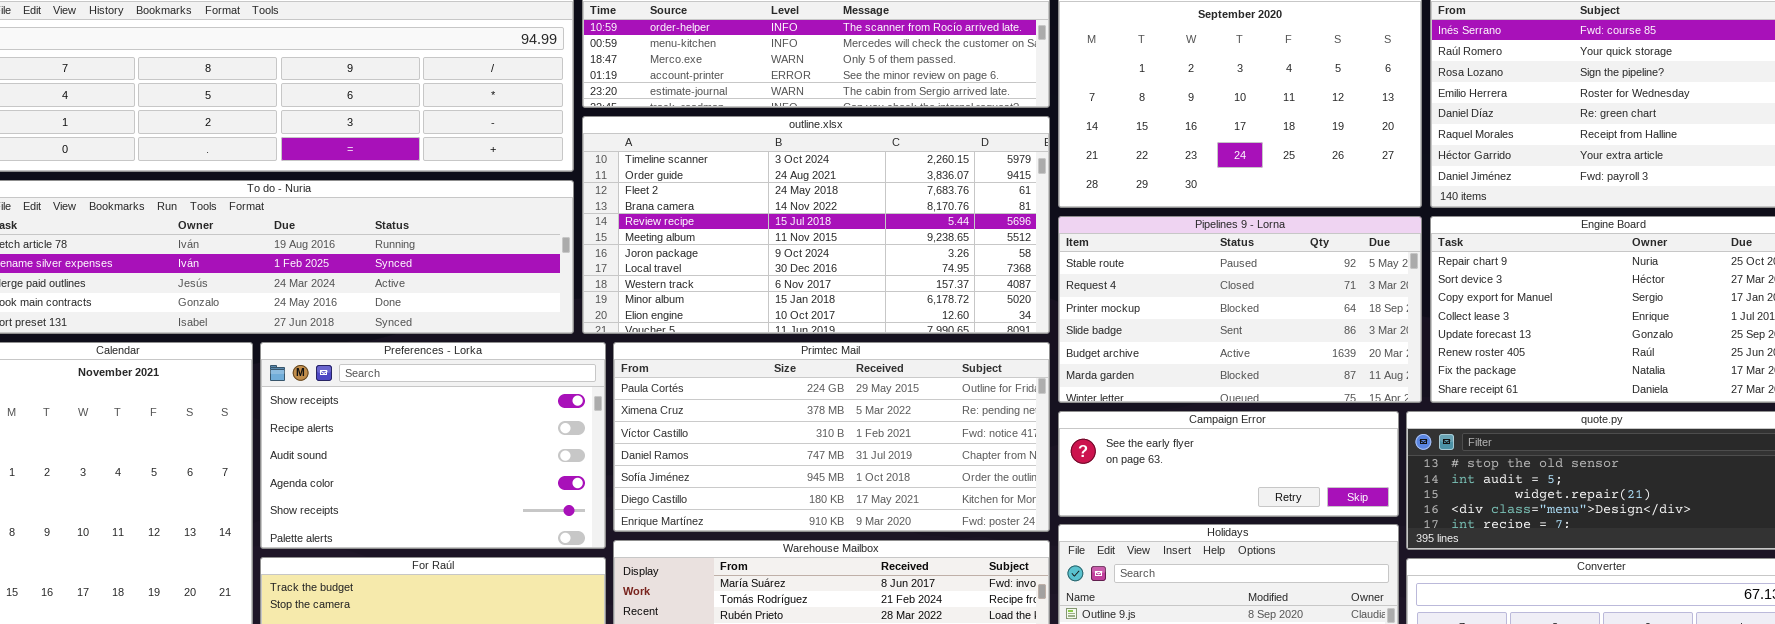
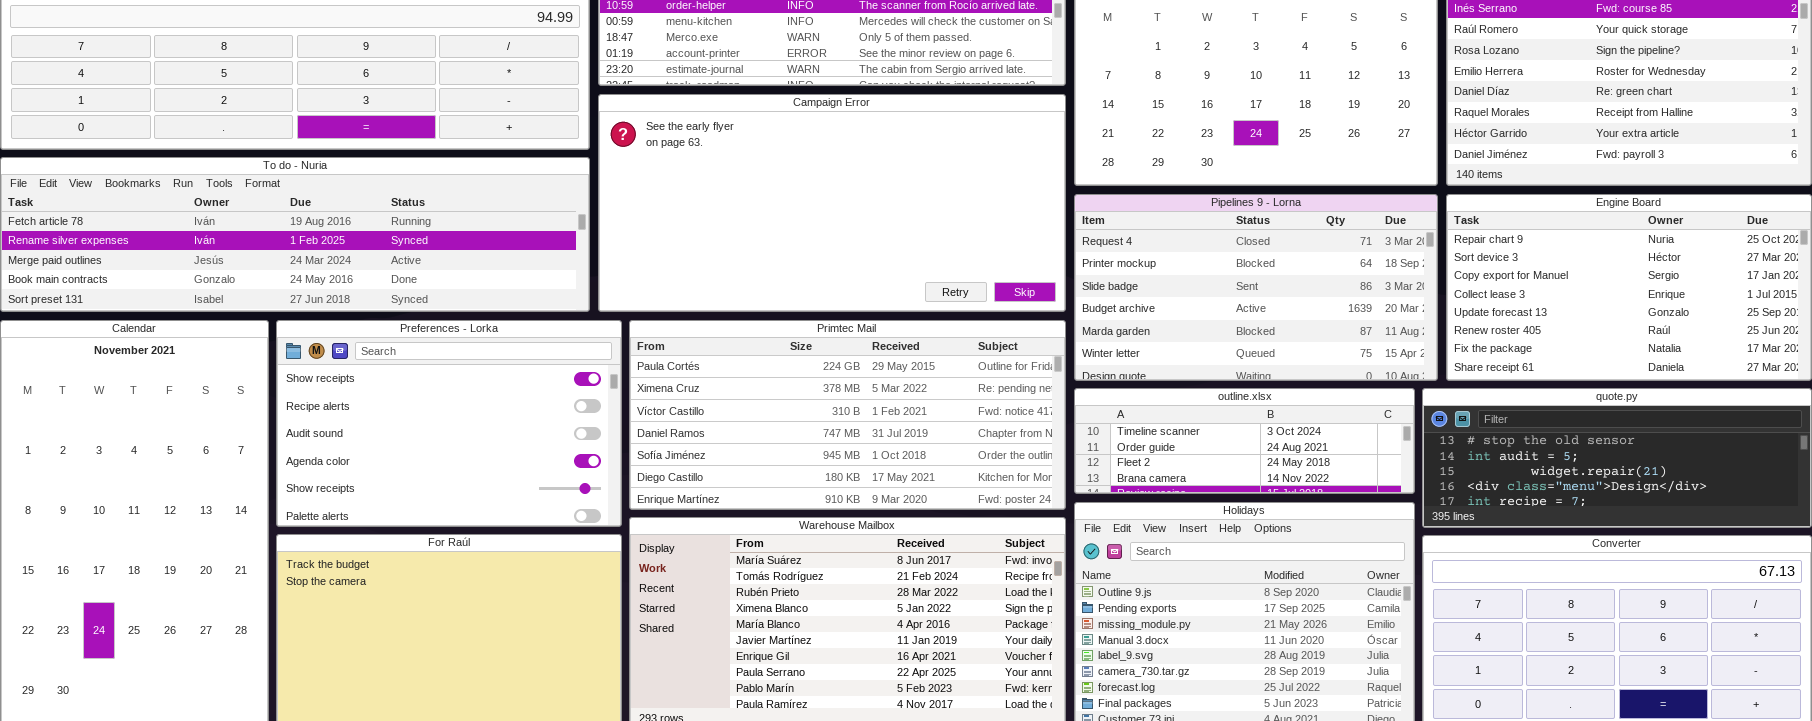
outline.xlsx: [582,116,1050,334] -> [1074,388,1415,494], moved, resized
Pipelines 9 - Lorna: [1058,216,1422,403] -> [1074,194,1438,381], scrolled down 1 row
Campaign Error: [1058,411,1399,517] -> [598,94,1066,312], moved, resized

